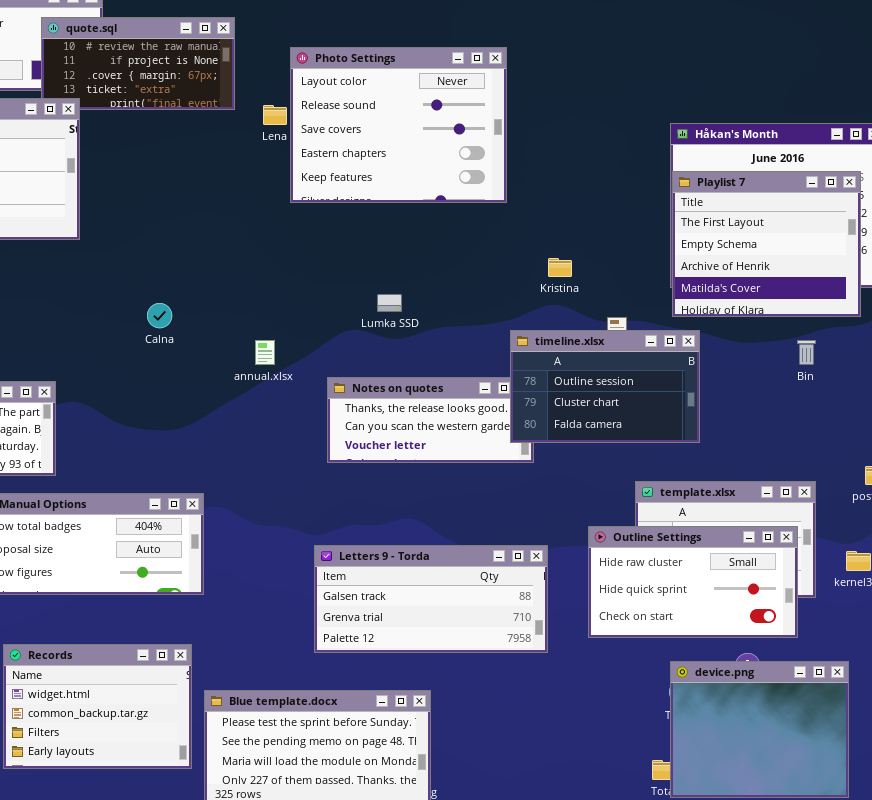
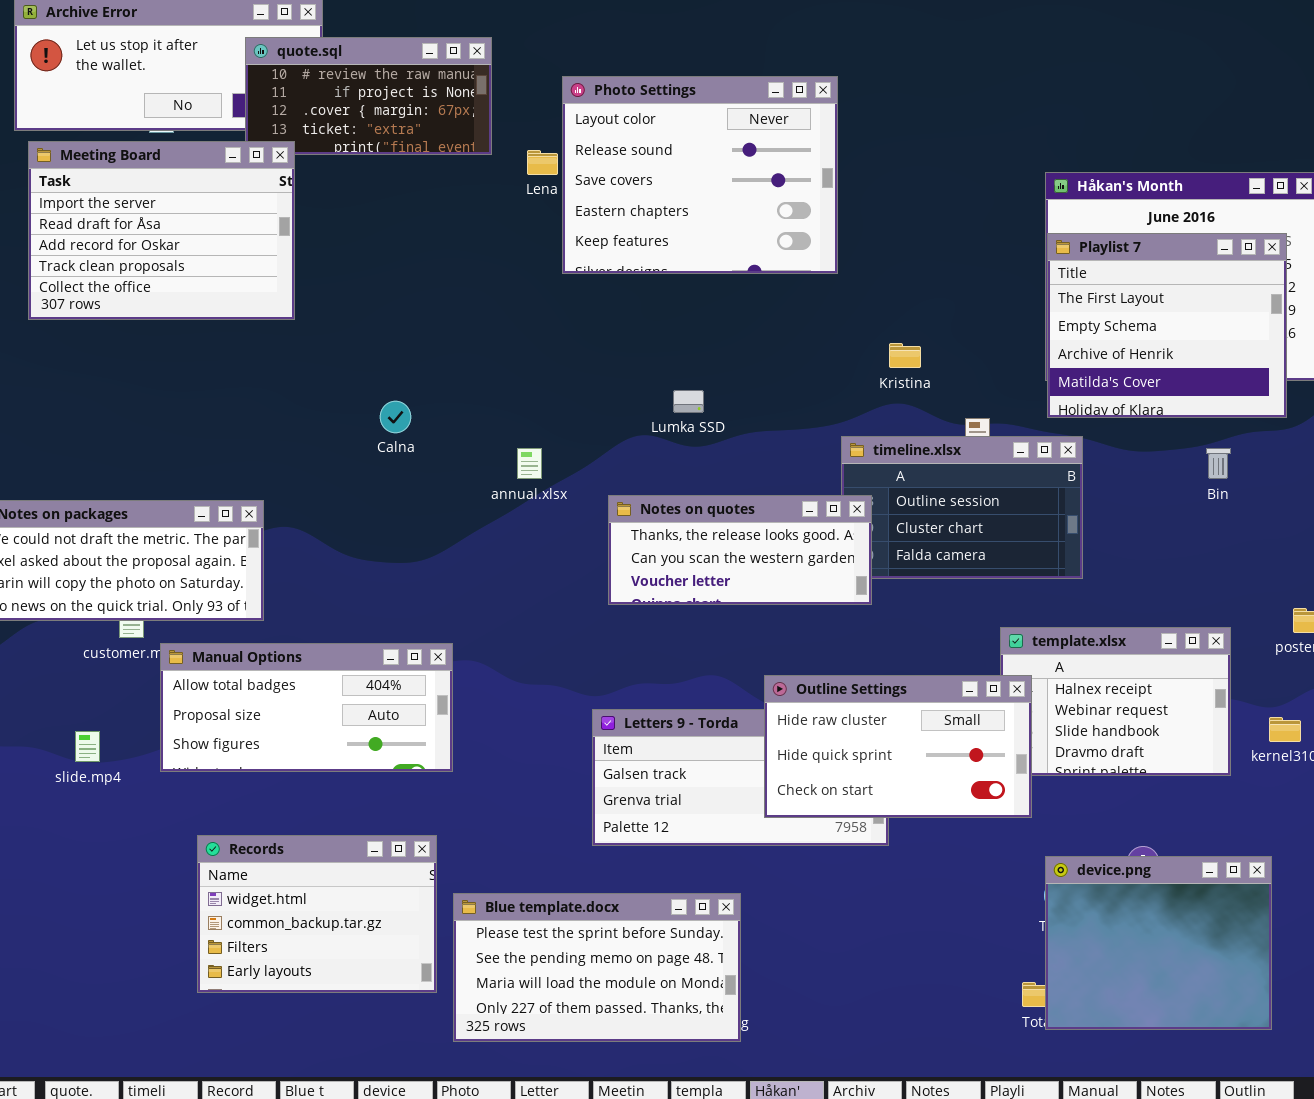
Notes on quotes: [327,377,534,463] -> [608,495,872,605], raised
Outline Settings: [588,526,798,638] -> [764,675,1032,818], moved

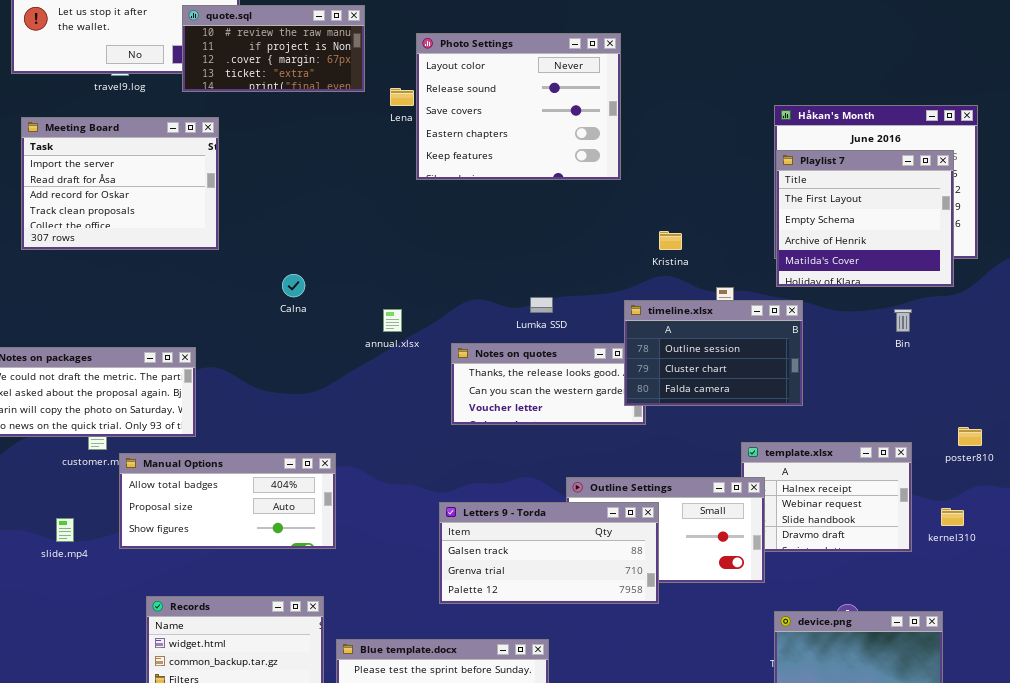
Meeting Board: [28,141,295,320] -> [21,117,219,250], moved
Lumka SSD: [673,390,704,413] -> [530,297,553,313], moved
timeline.xlsx: [841,436,1083,579] -> [624,300,803,406], raised
Letters 9 - Torda: [592,709,889,846] -> [439,502,659,604], raised

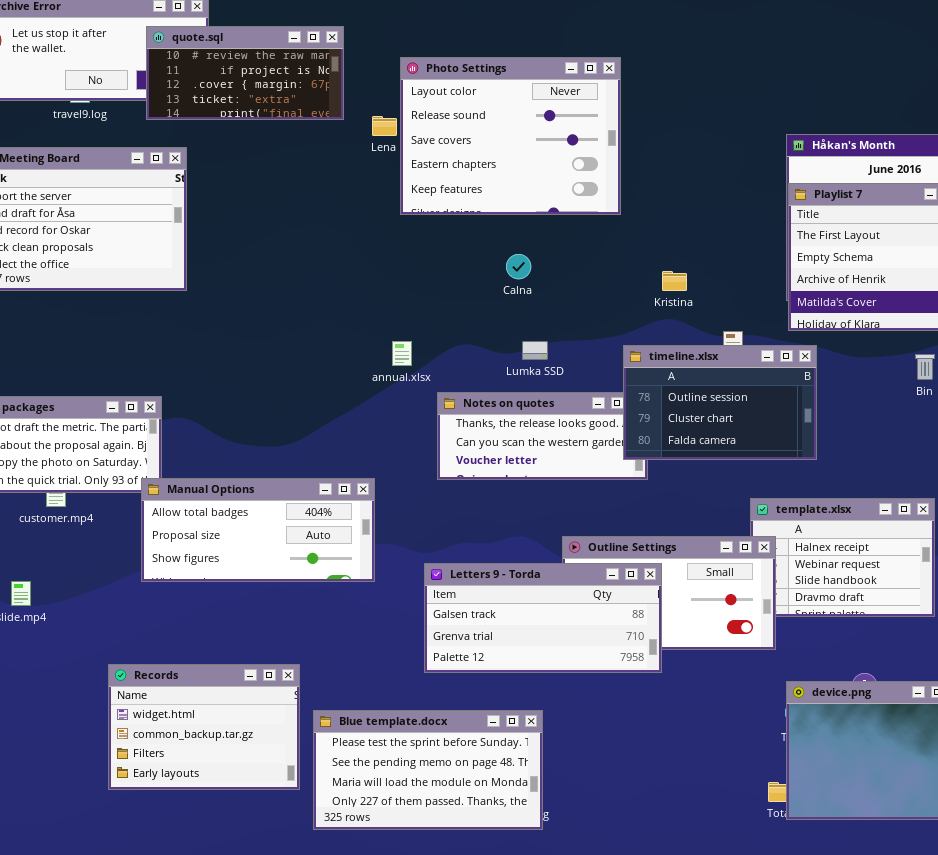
Calna: [282,274,305,297] -> [506,254,531,279], moved
annual.xlsx: [383,309,402,332] -> [392,341,412,366], moved
Manual Options: [119,453,336,549] -> [141,478,375,582], moved

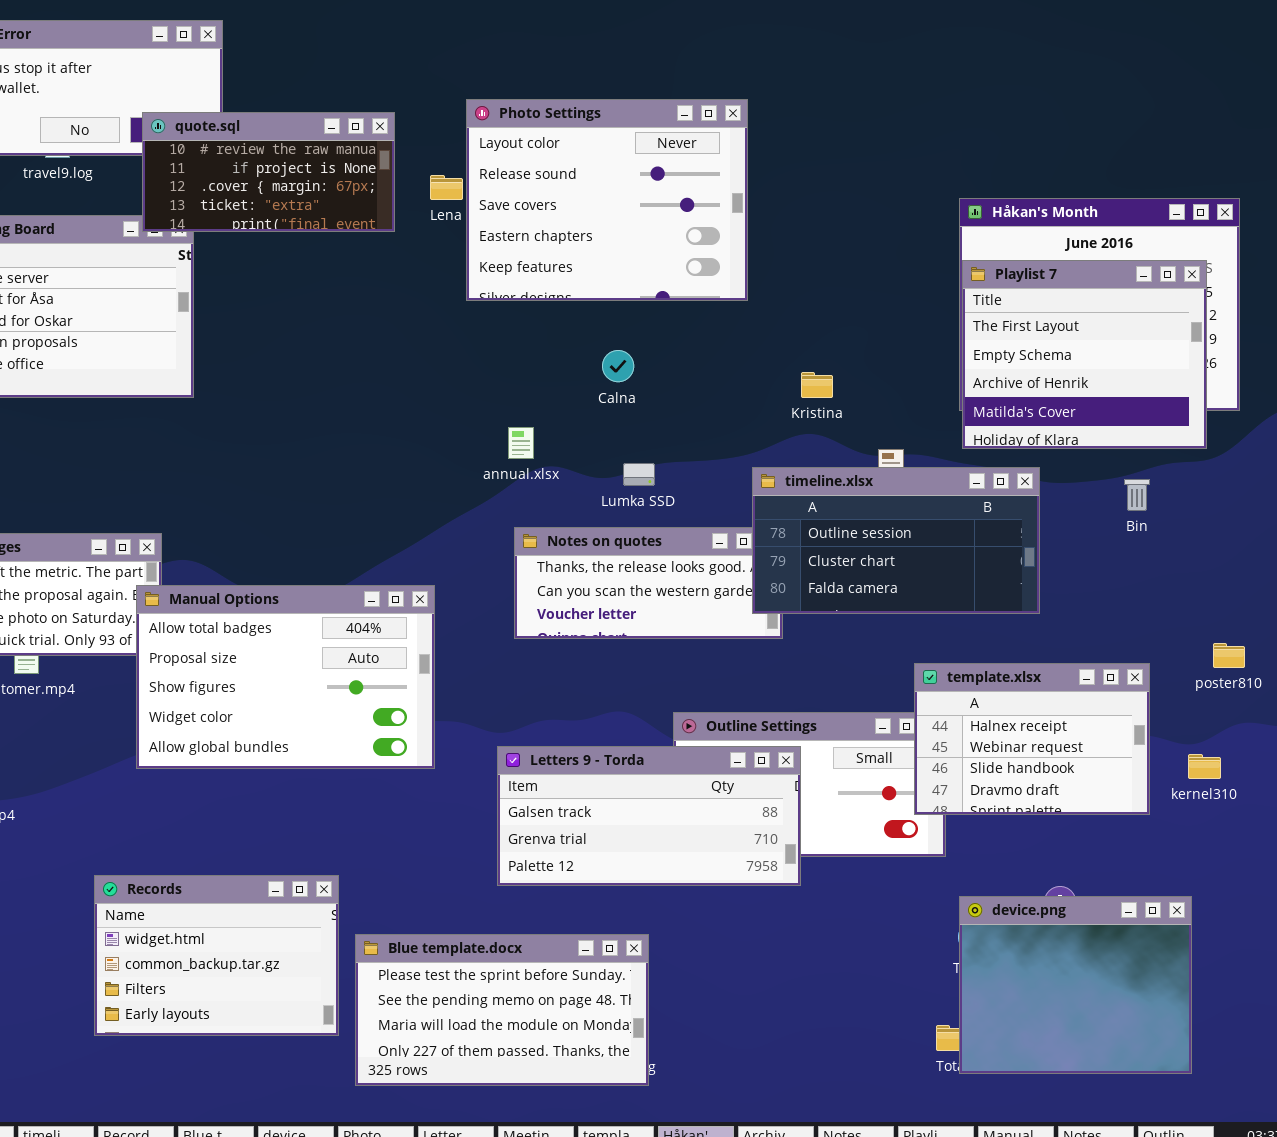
quote.sql: [146,26,344,120] -> [142,112,395,232], moved
annual.xlsx: [392,341,412,366] -> [508,427,534,459], moved
timeline.xlsx: [623,345,817,460] -> [752,467,1040,614], resized
Manual Options: [141,478,375,582] -> [136,585,435,769], resized
template.xlsx: [750,498,935,617] -> [914,663,1150,815], raised

